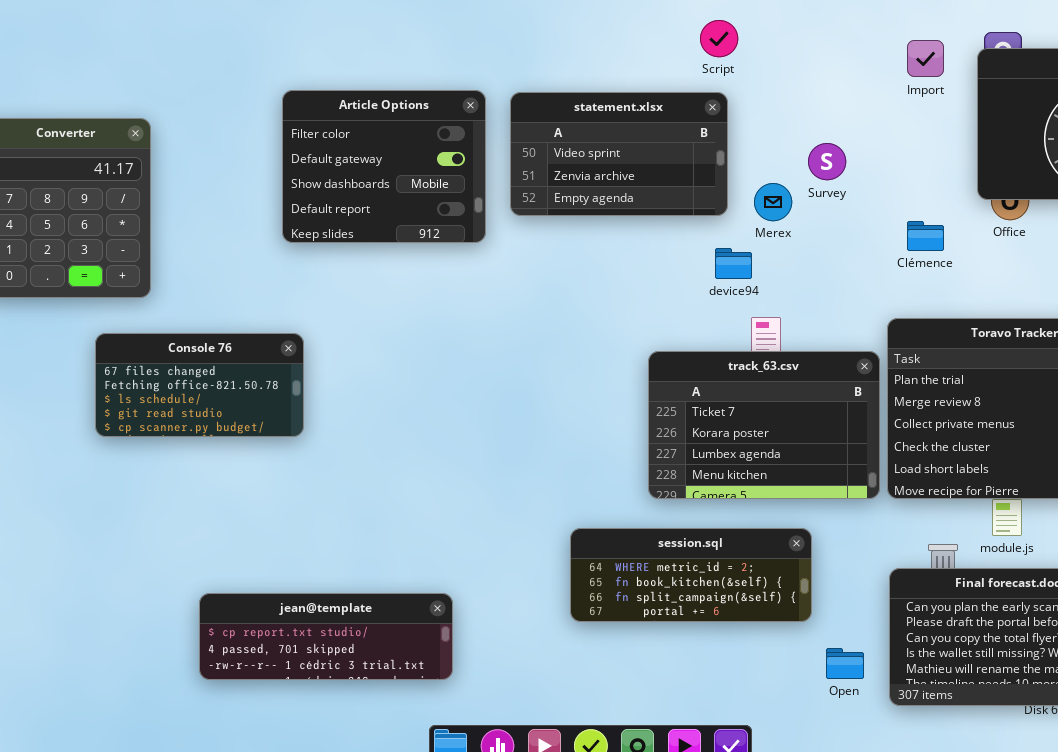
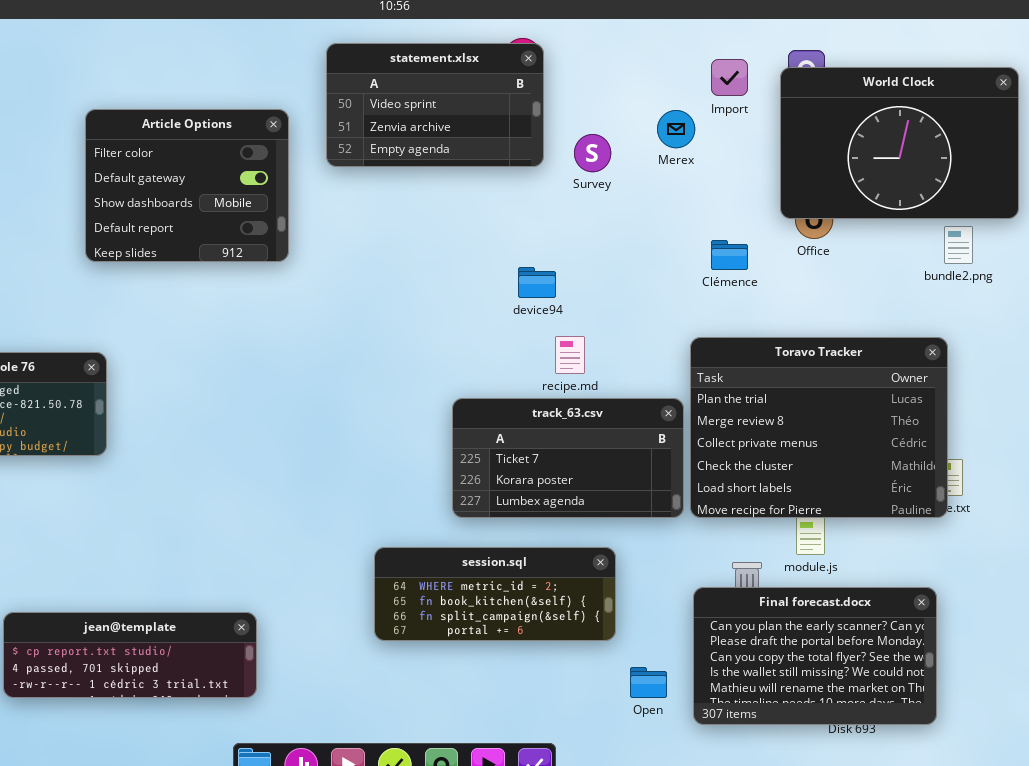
statement.xlsx: [510,92,728,216] -> [326,43,544,167], moved
Survey: [808,143,846,180] -> [574,134,611,172], moved
Merex: [754,183,792,221] -> [657,110,695,148], moved
track_63.csv: [648,351,880,499] -> [452,398,684,518], resized

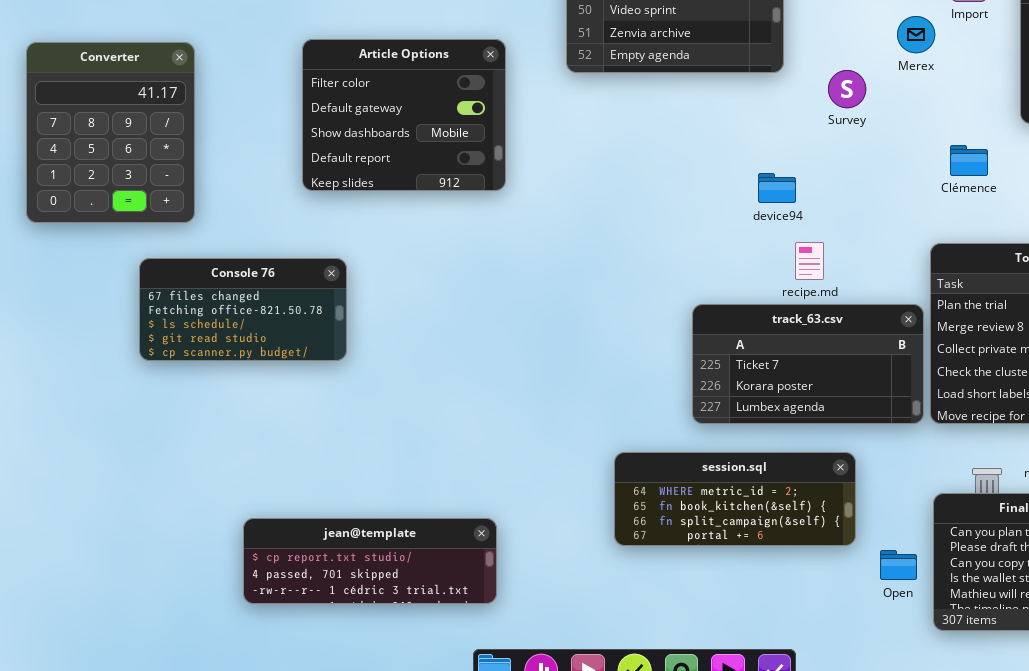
Article Options: [85,109,289,262] -> [302,39,506,191], moved
Survey: [574,134,611,172] -> [828,70,866,108], moved
Open: [630,667,667,698] -> [880,550,917,580], moved

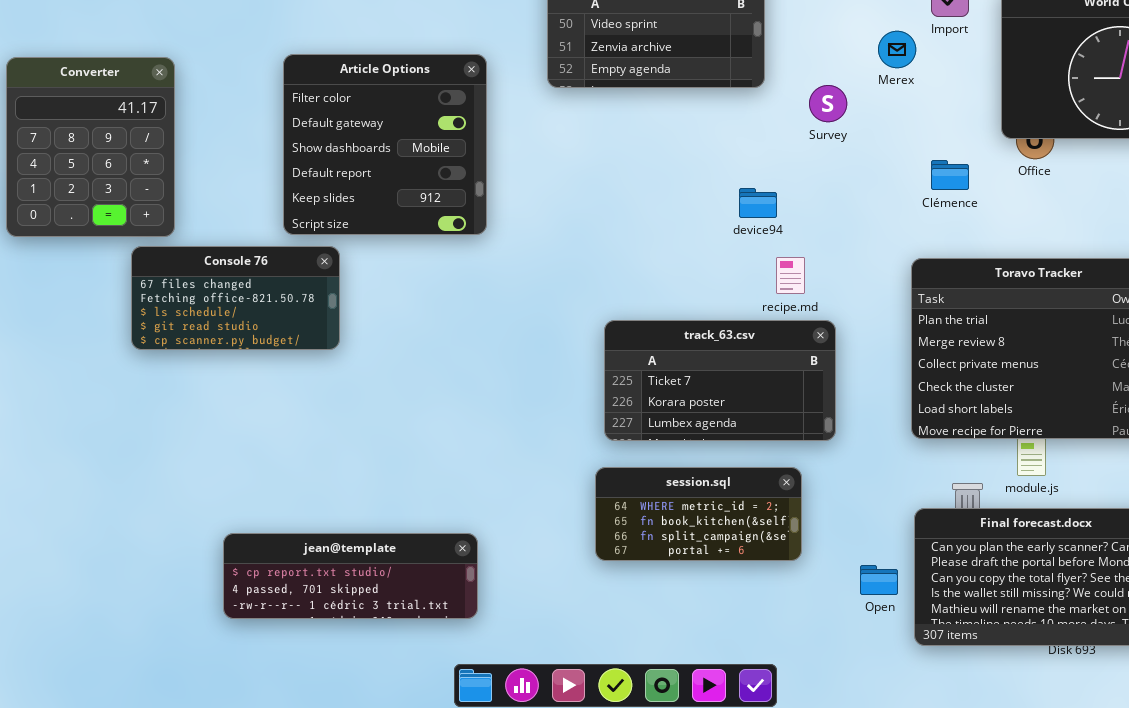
Article Options: [302,39,506,191] -> [283,54,487,235], resized
Console 76: [139,258,347,361] -> [131,246,340,350], moved
track_63.csv: [692,304,924,424] -> [604,320,836,441], moved
session.sql: [614,452,856,546] -> [595,467,802,561], resized

